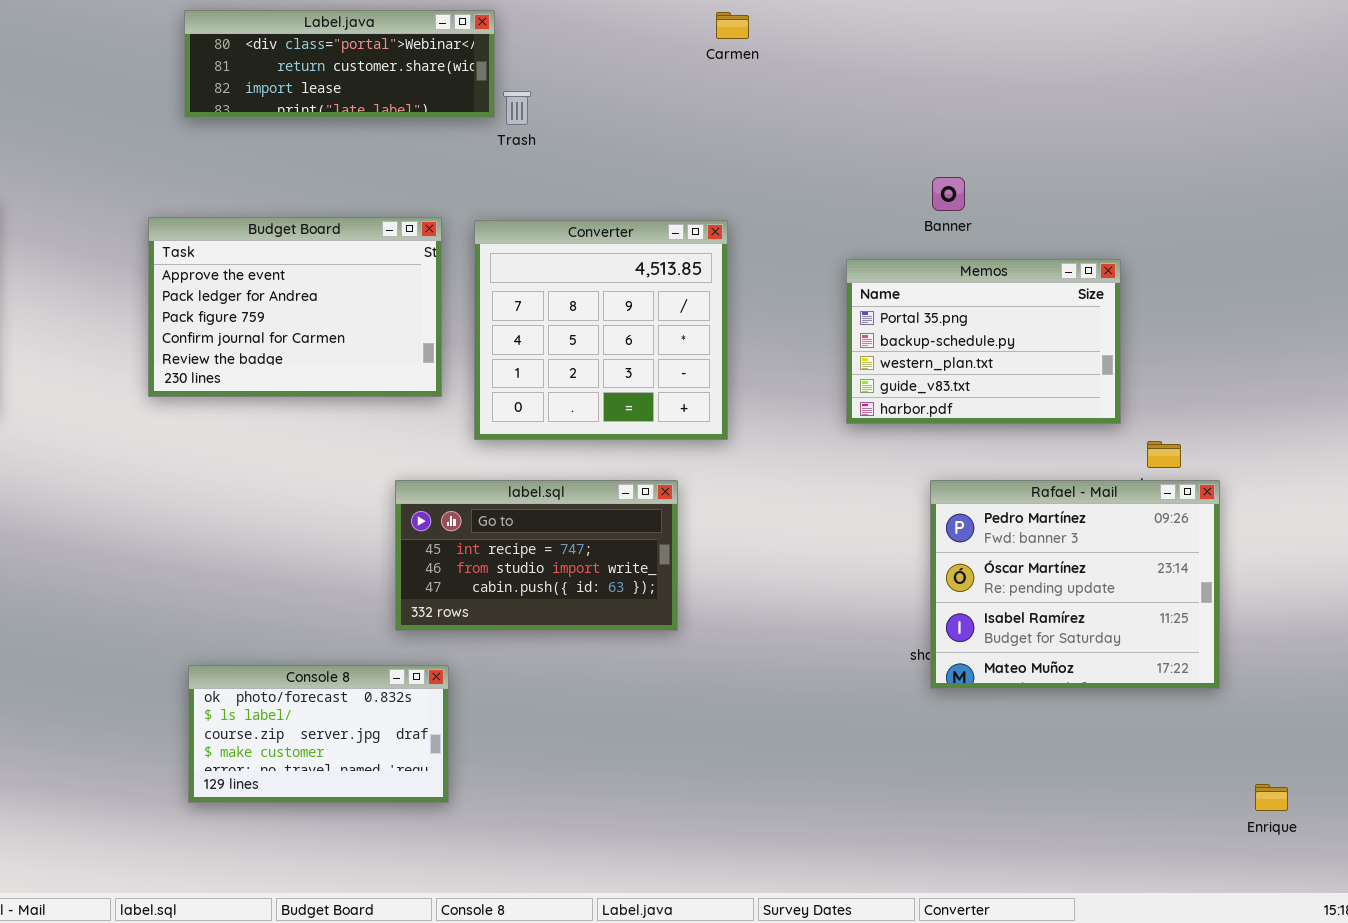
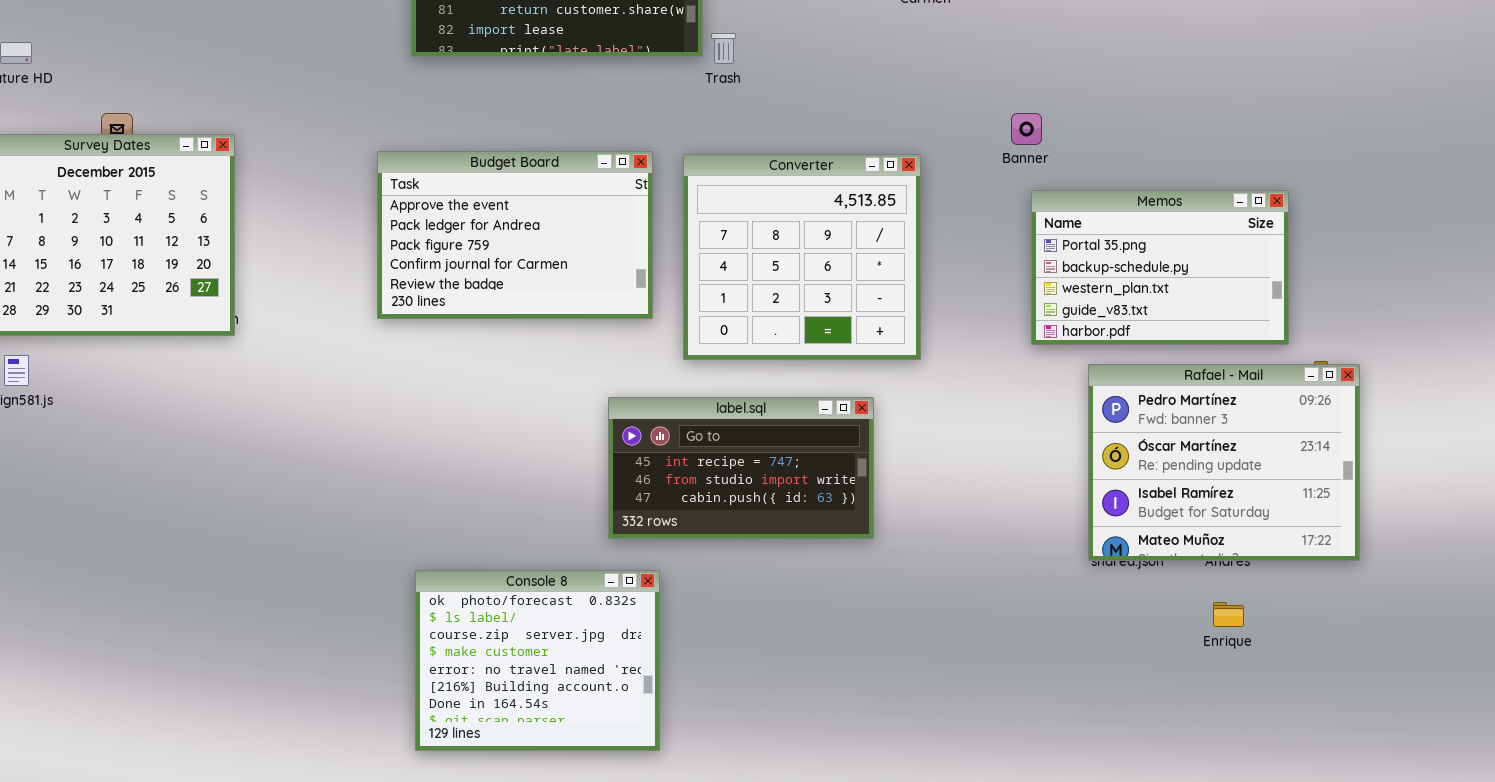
Banner: [932,177,965,211] -> [1011,113,1042,145], moved
Rafael - Mail: [930,480,1220,689] -> [1088,364,1360,561], moved
Console 8: [188,665,449,803] -> [415,570,660,751], resized
Enrique: [1255,784,1288,811] -> [1213,602,1244,627], moved

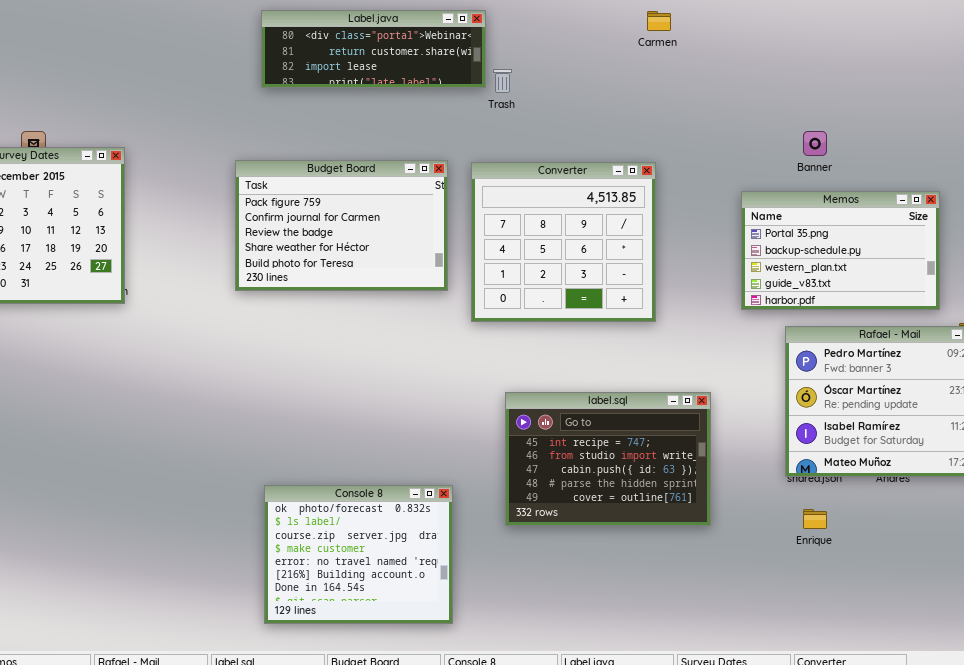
Banner: [1011,113,1042,145] -> [803,131,827,156], moved
Budget Board: [377,151,653,319] -> [235,160,448,291], scrolled down 2 rows
label.sql: [608,397,874,539] -> [505,392,711,526], moved, resized
Enrique: [1213,602,1244,627] -> [803,509,827,529], moved

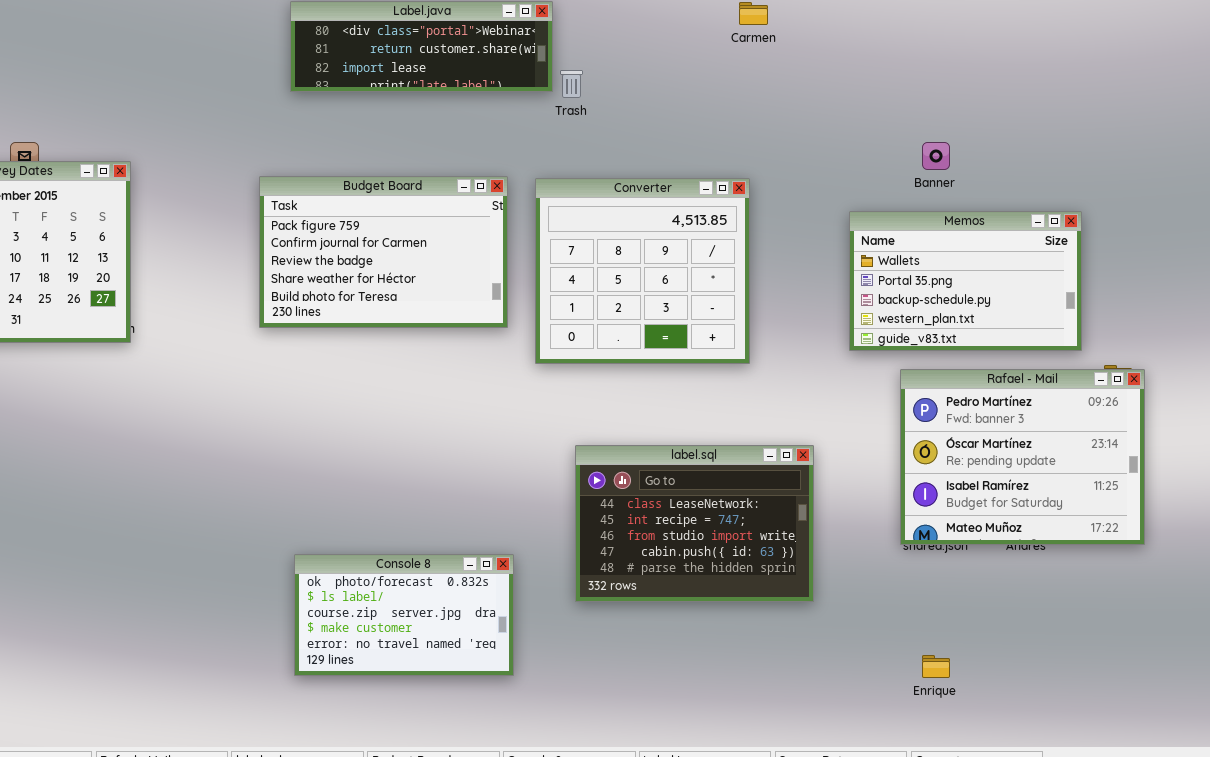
Memos: [741,191,940,310] -> [849,211,1082,351], scrolled up 1 row
label.sql: [505,392,711,526] -> [575,445,814,602], scrolled up 1 row
Console 8: [264,485,453,624] -> [294,554,514,676], resized
Enrique: [803,509,827,529] -> [922,655,950,678], moved

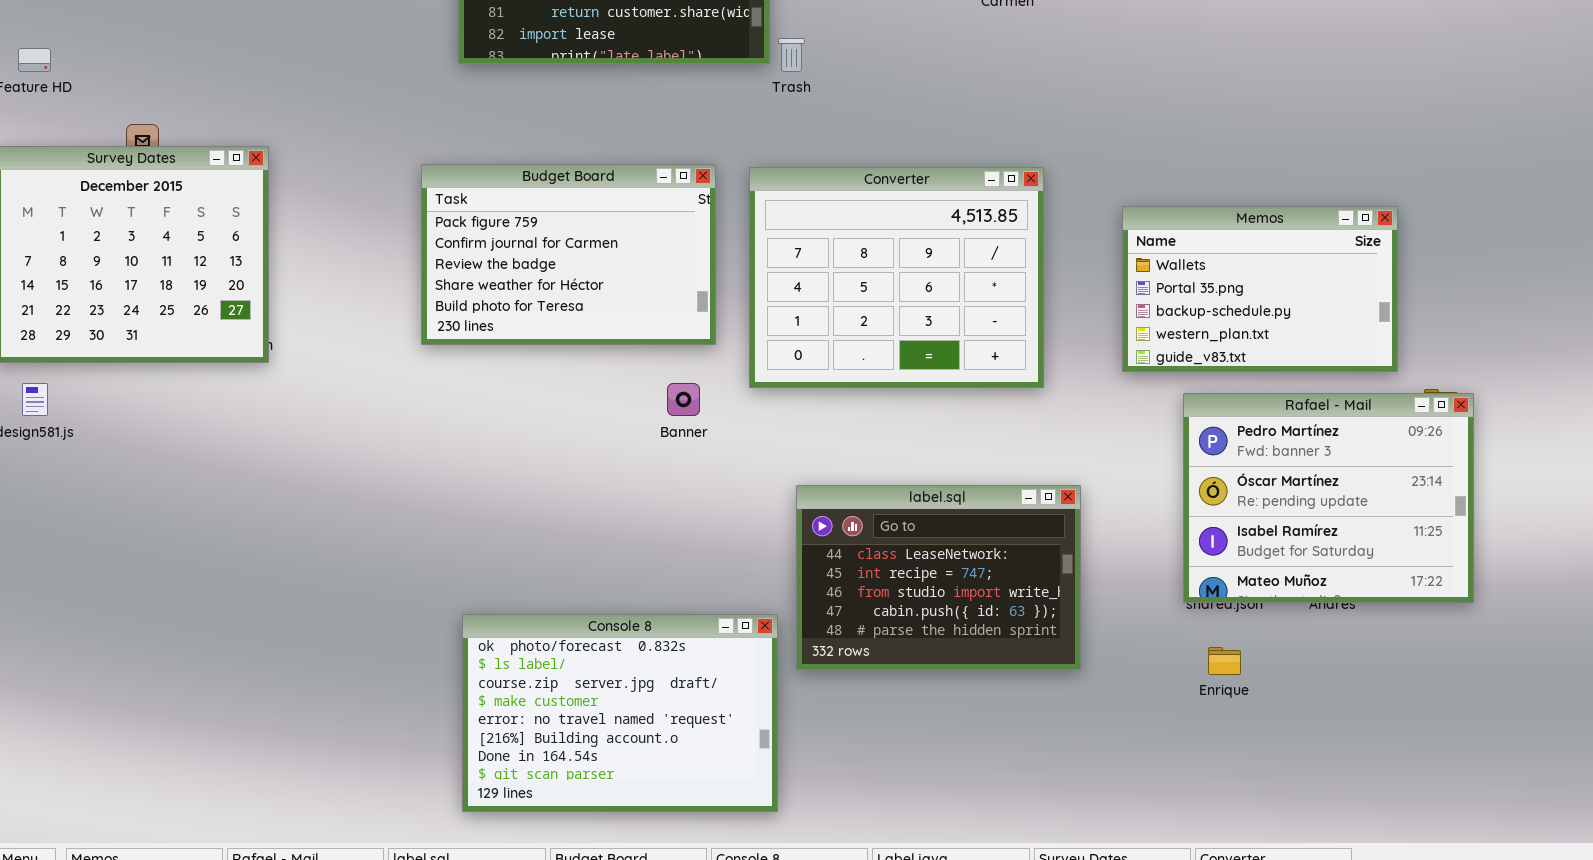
Banner: [922,142,950,170] -> [667,383,700,416], moved
Converter: [535,178,750,364] -> [749,167,1044,388], resized
Console 8: [294,554,514,676] -> [462,614,778,812], resized
Enrique: [922,655,950,678] -> [1208,647,1241,675], moved

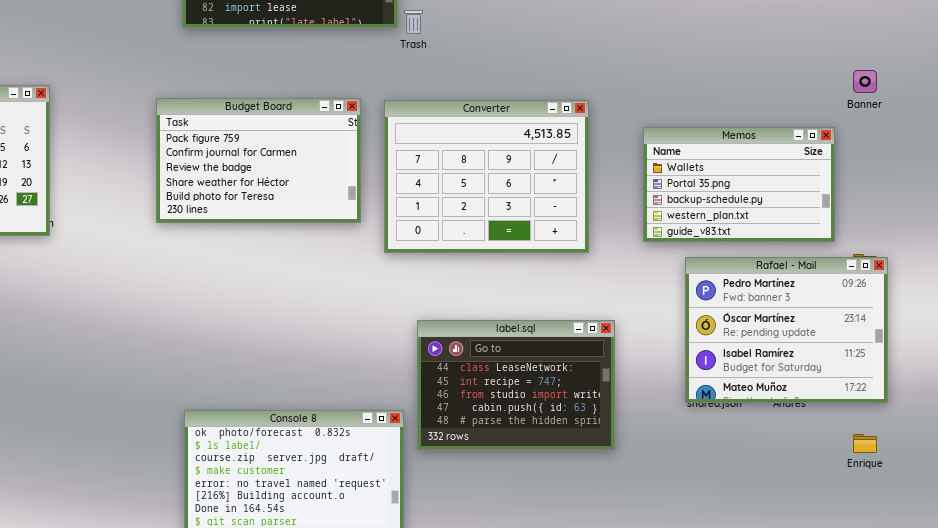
Banner: [667,383,700,416] -> [853,70,877,93], moved
Enrique: [1208,647,1241,675] -> [853,434,877,453], moved

